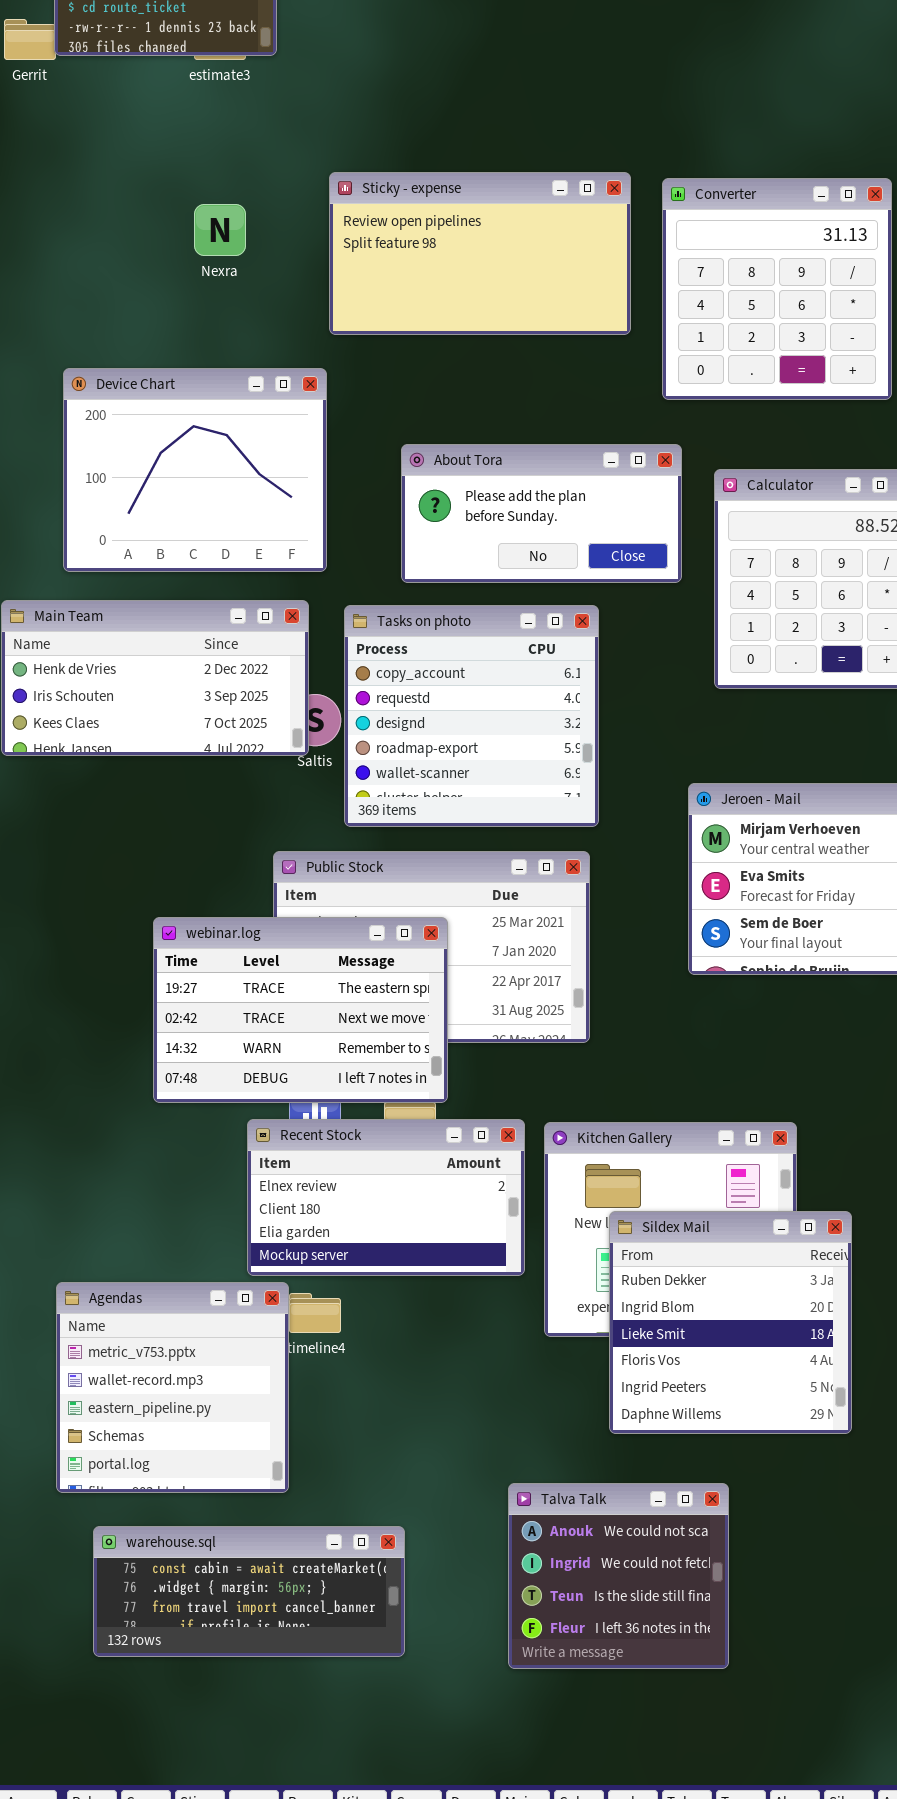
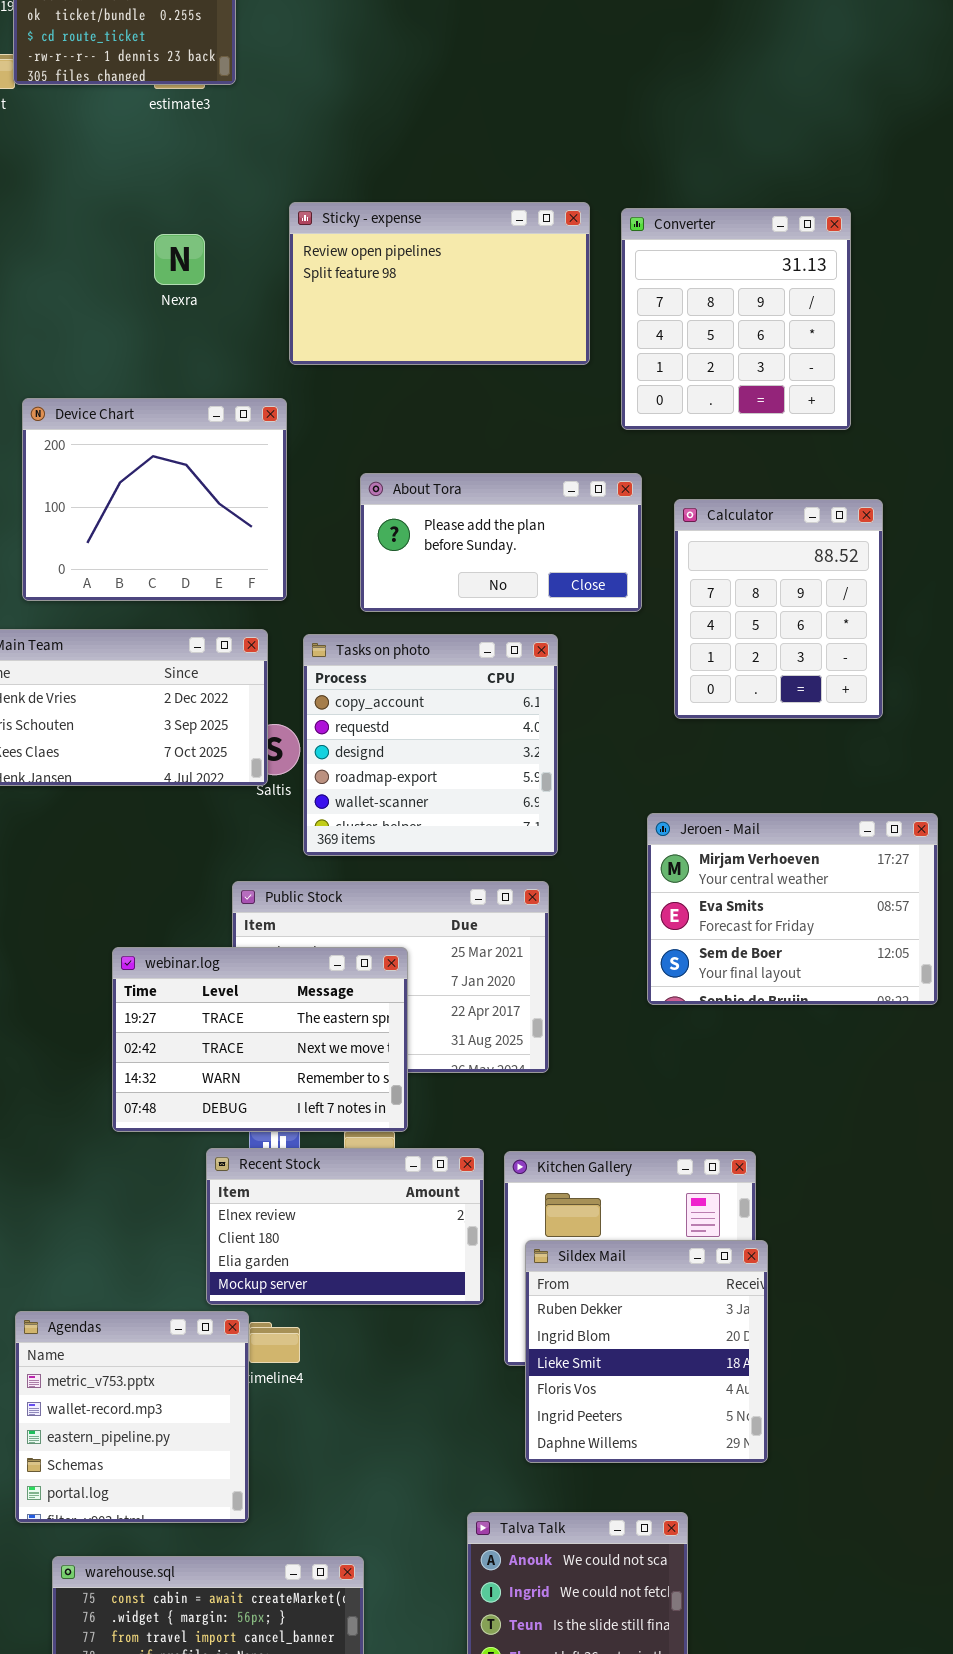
Sildex Mail: [609,1211,852,1434] -> [525,1240,768,1463], moved

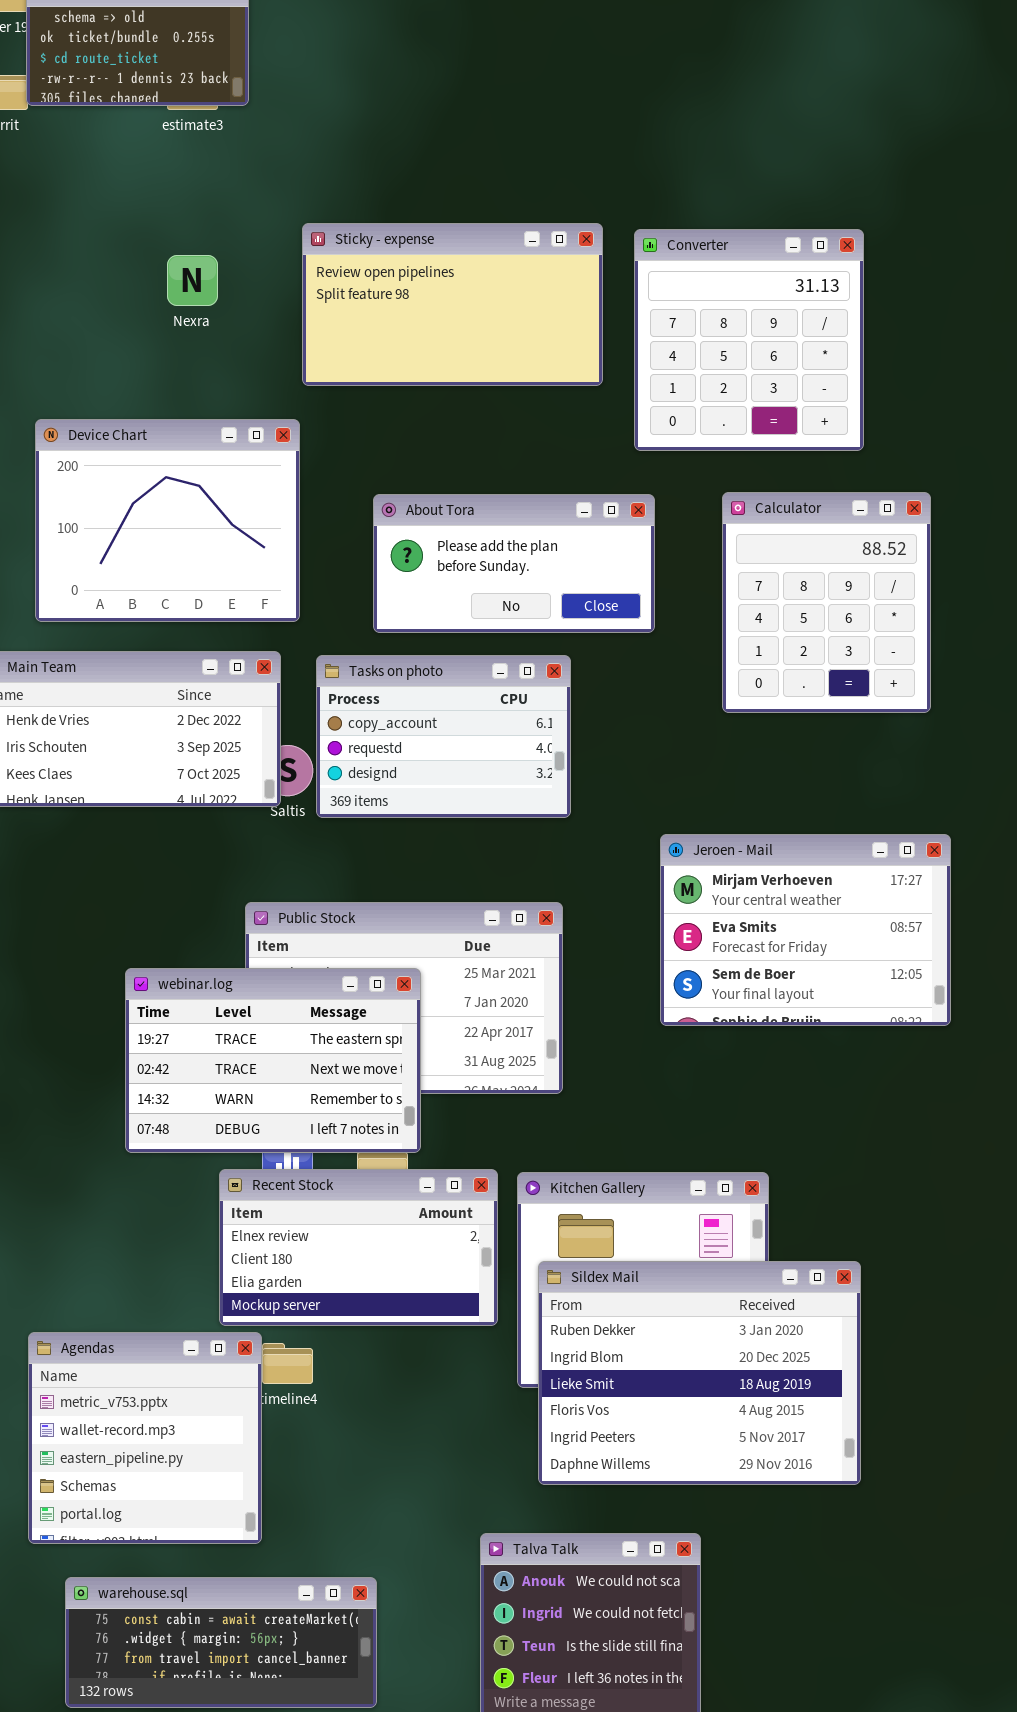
Calculator: [674,499,883,719] -> [722,492,931,713], moved
Tasks on photo: [303,634,558,856] -> [316,655,571,818], resized
Sildex Mail: [525,1240,768,1463] -> [538,1261,861,1485], resized

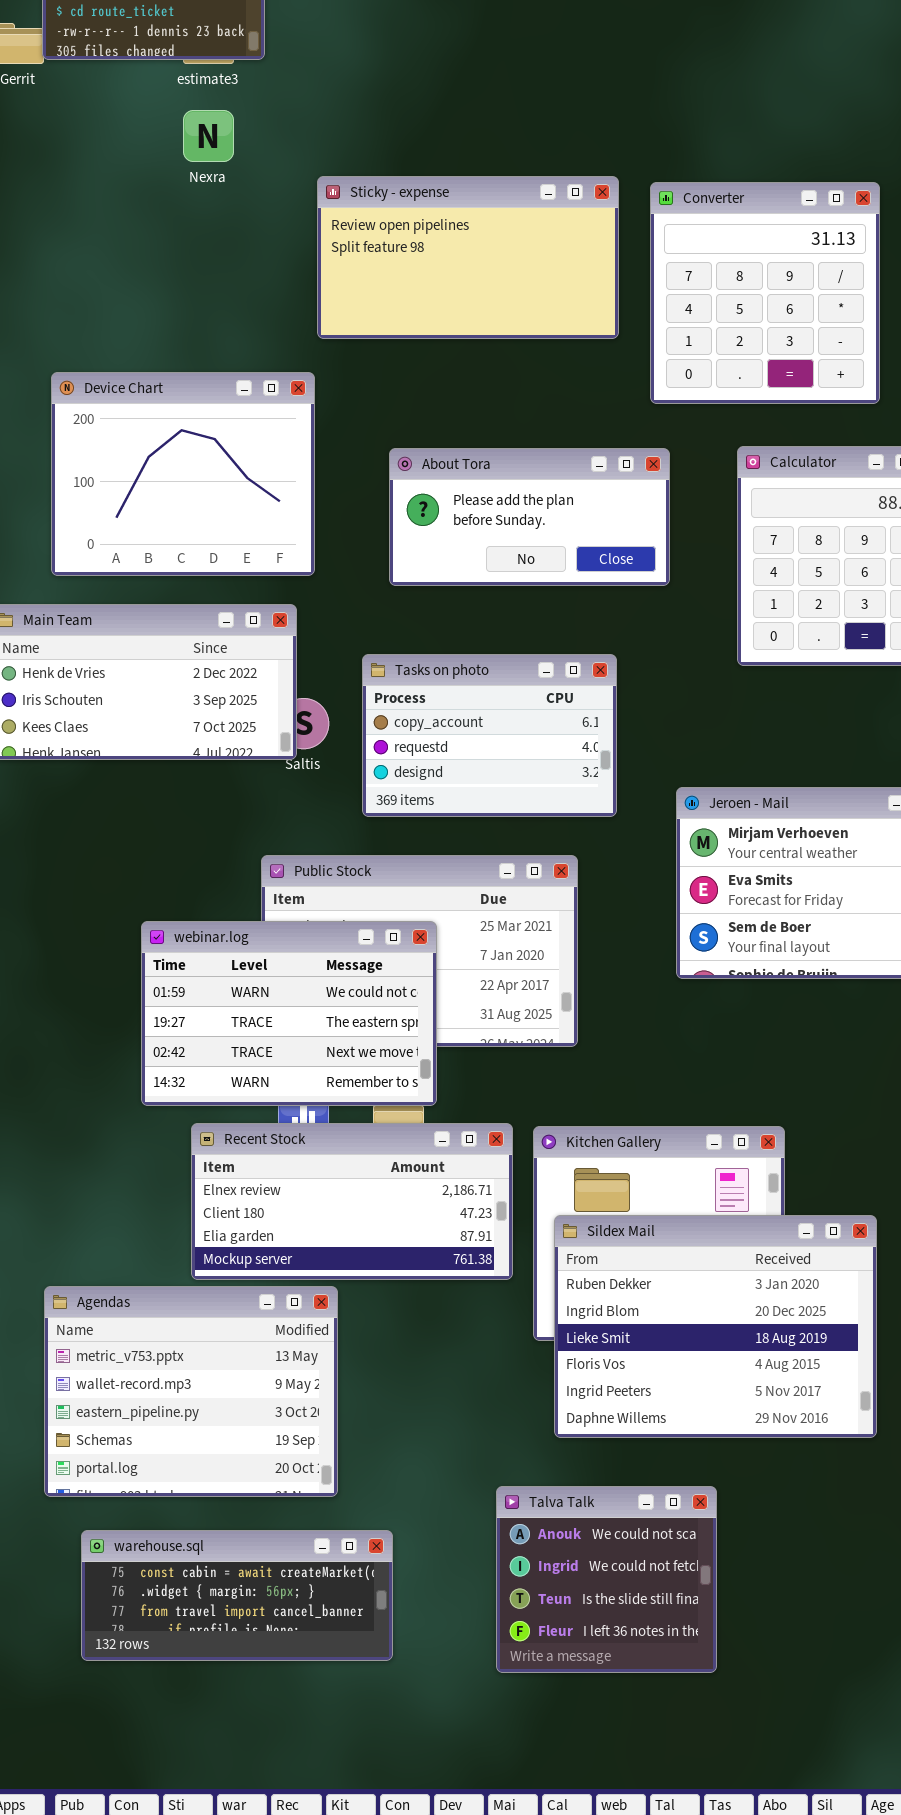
Nexra: [167,255,218,306] -> [183,110,234,162], moved
Tasks on photo: [316,655,571,818] -> [362,654,617,817], moved
webinar.log: [125,968,421,1153] -> [141,921,437,1106], scrolled up 1 row
Recent Stock: [219,1169,498,1326] -> [191,1123,513,1280], resized
Agendas: [28,1332,262,1544] -> [44,1286,338,1497], resized

